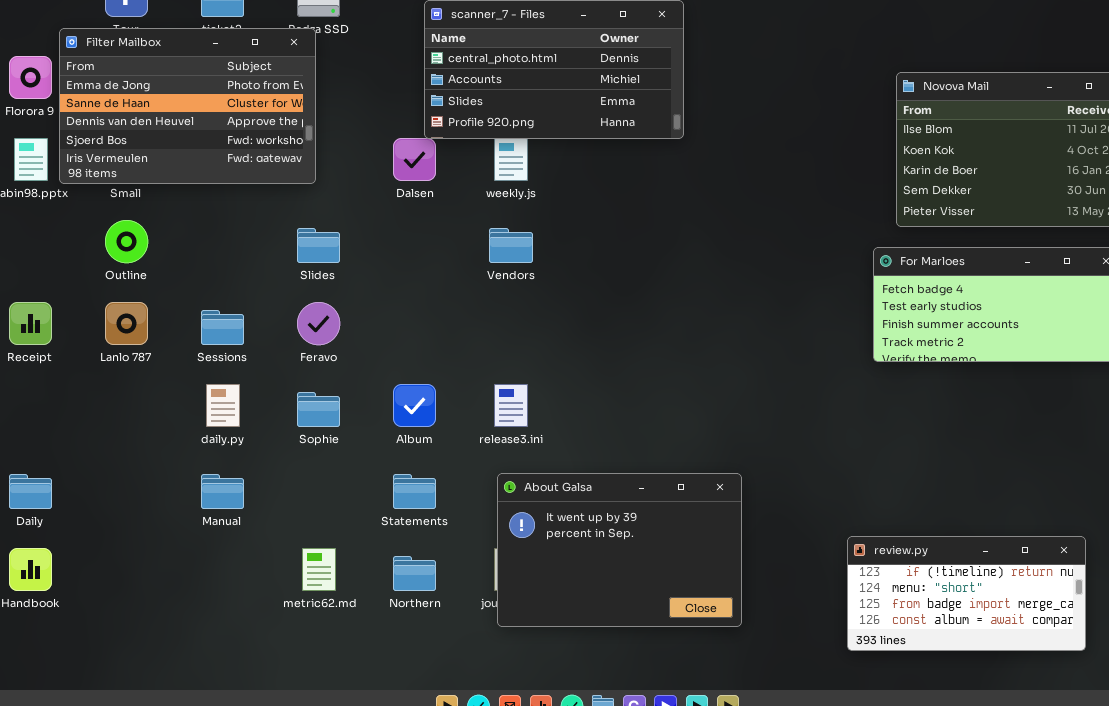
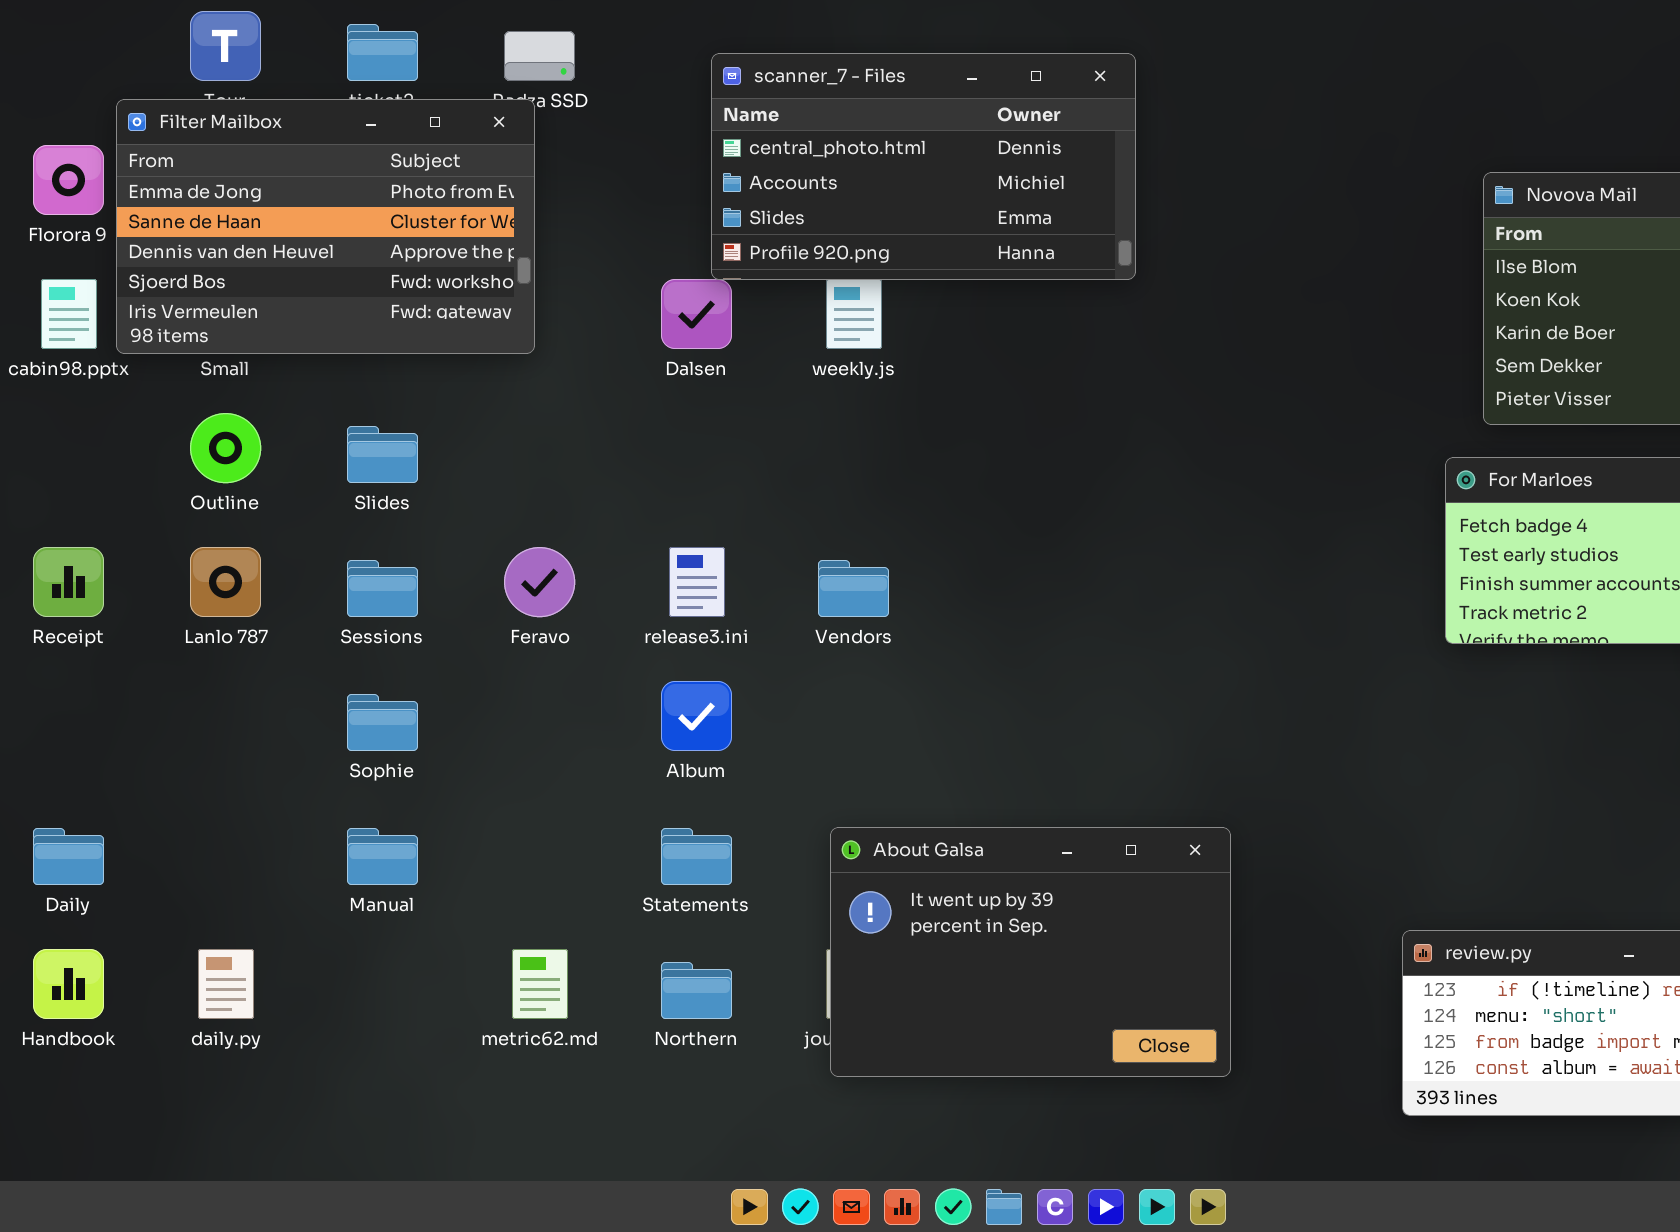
Slides: [297,228,340,263] -> [347,426,418,483], moved
Vendors: [489,228,533,263] -> [818,560,889,617], moved
daily.py: [206,384,240,427] -> [198,949,254,1019], moved
release3.ini: [494,384,528,427] -> [669,547,725,617], moved
Sophie: [297,392,340,427] -> [347,694,418,751], moved

